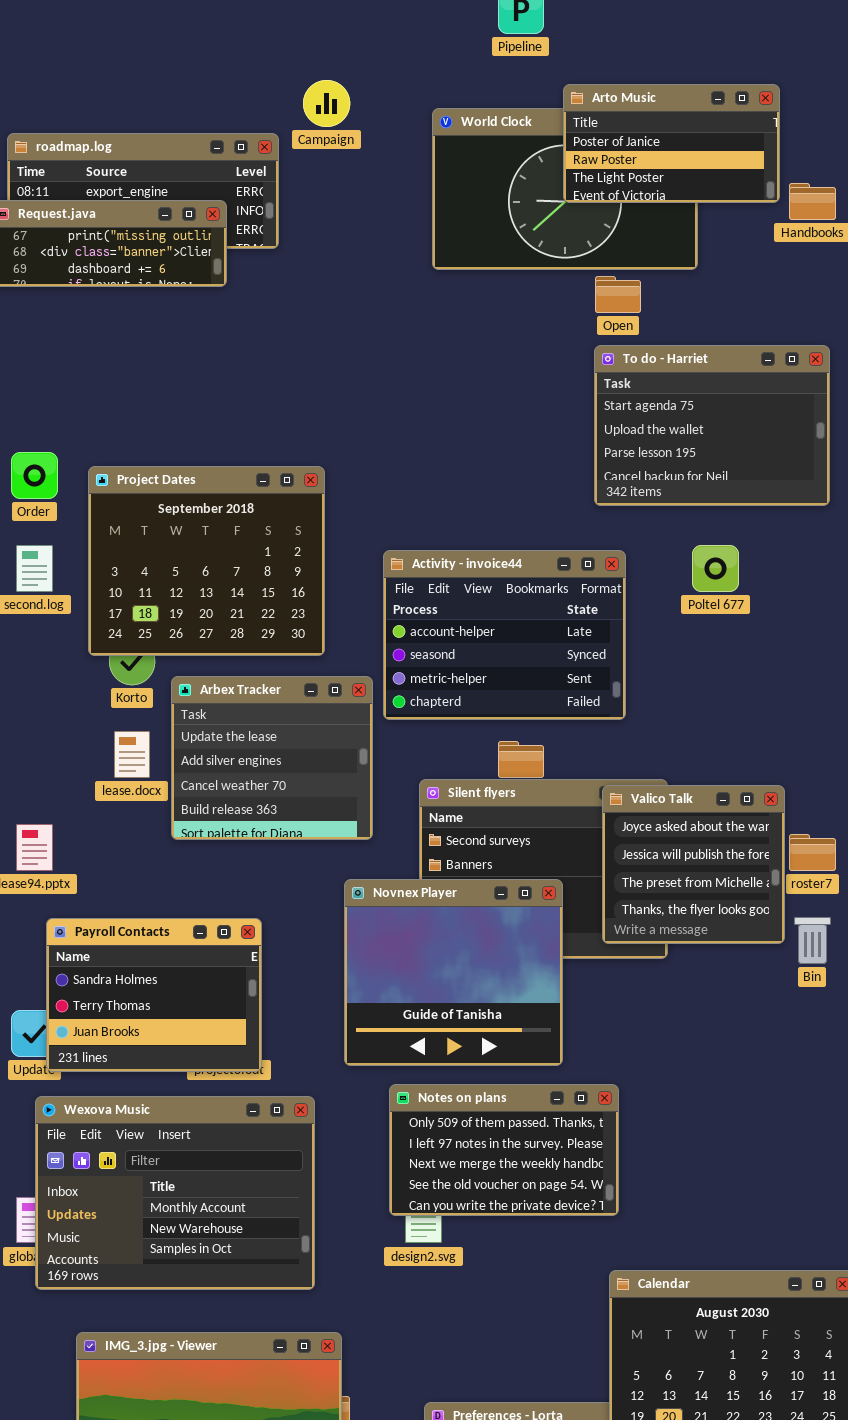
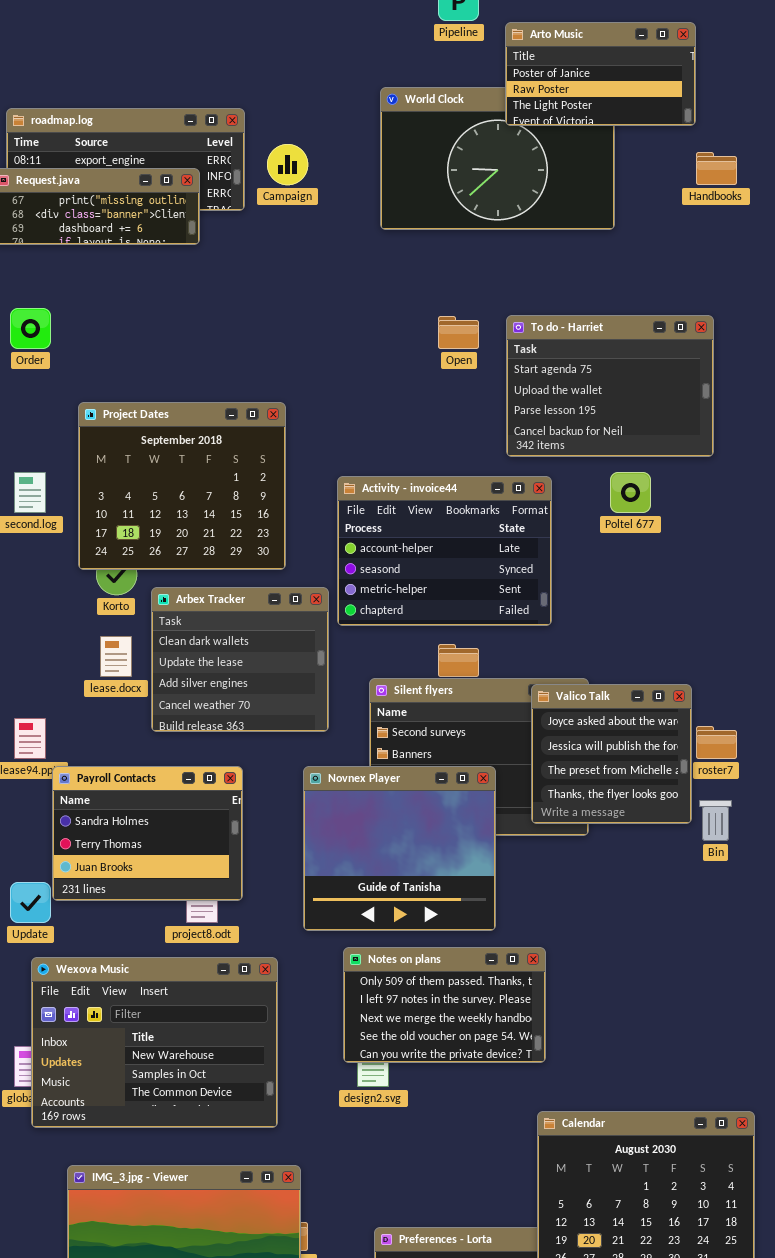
Campaign: [303,80,350,127] -> [267,144,308,185], moved
Arto Music: [563,84,780,203] -> [505,22,696,126], moved
Open: [595,276,641,313] -> [438,316,479,349], moved
To do - Harriet: [594,345,830,506] -> [506,315,714,457], moved
Order: [11,452,58,499] -> [10,308,51,349], moved
Arbex Tracker: [171,676,373,840] -> [151,587,329,732], scrolled up 1 row
Payroll Contacts: [46,918,262,1072] -> [52,766,243,901], moved
Wexova Music: [35,1096,315,1290] -> [31,957,278,1128], scrolled down 1 row

